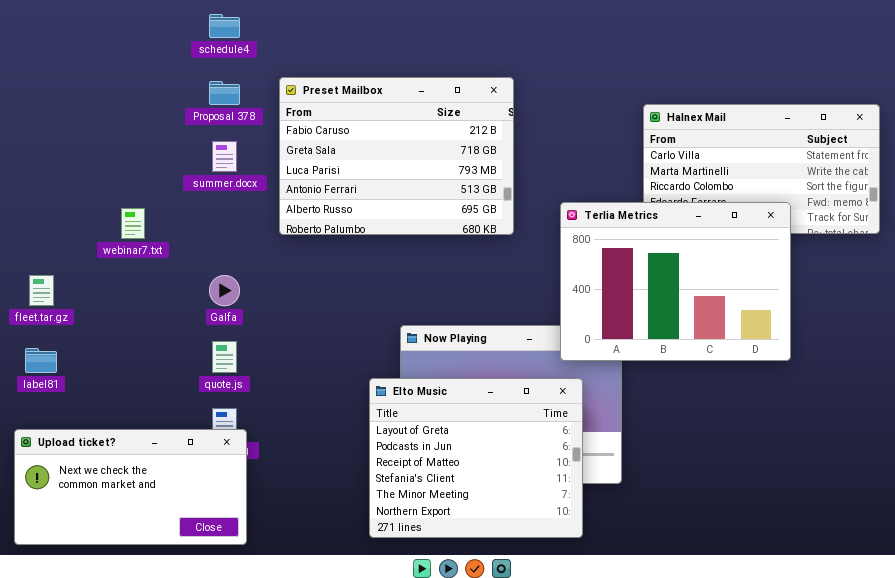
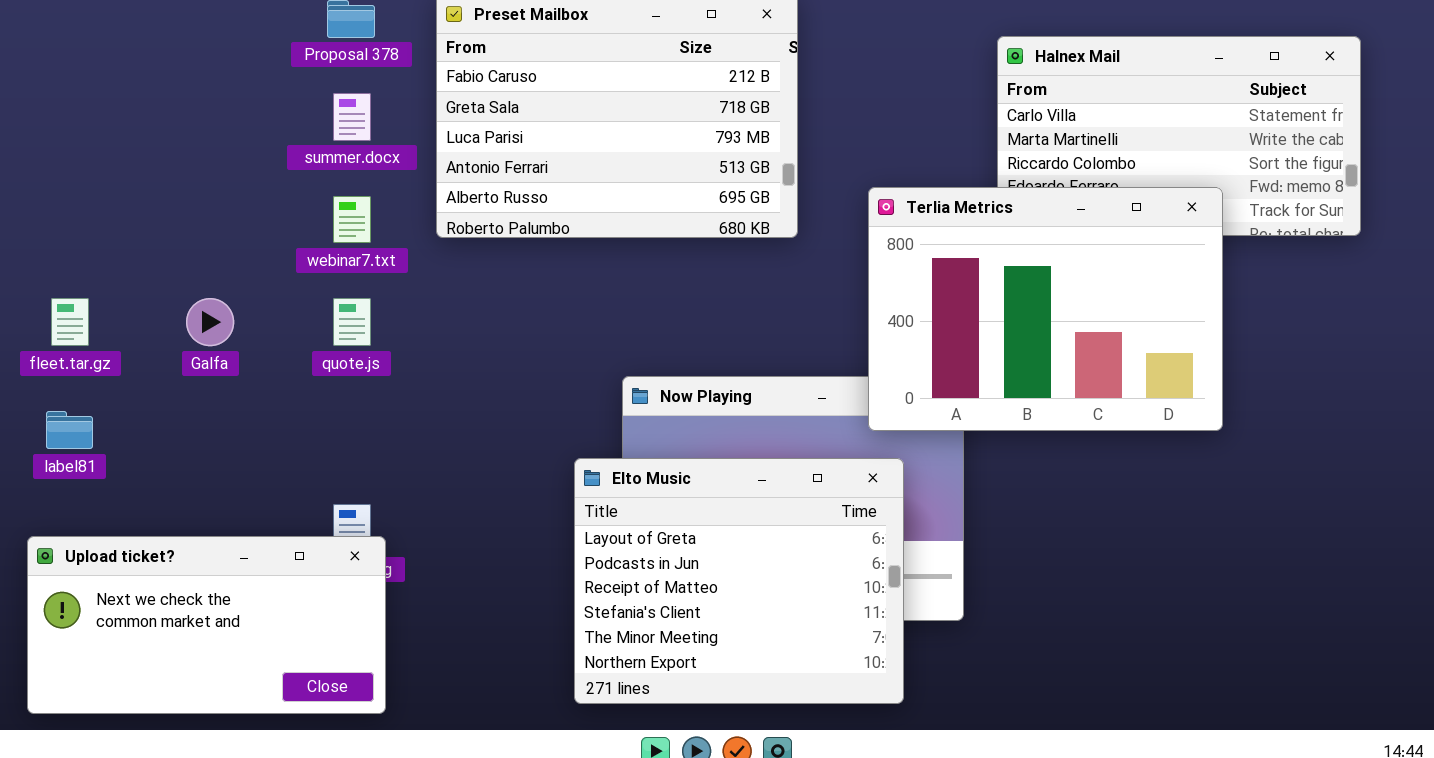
webinar7.txt: [121,208,145,239] -> [333,196,371,243], moved
Galfa: [209,275,240,306] -> [186,298,234,346], moved
quote.js: [212,341,237,373] -> [333,298,371,346], moved

